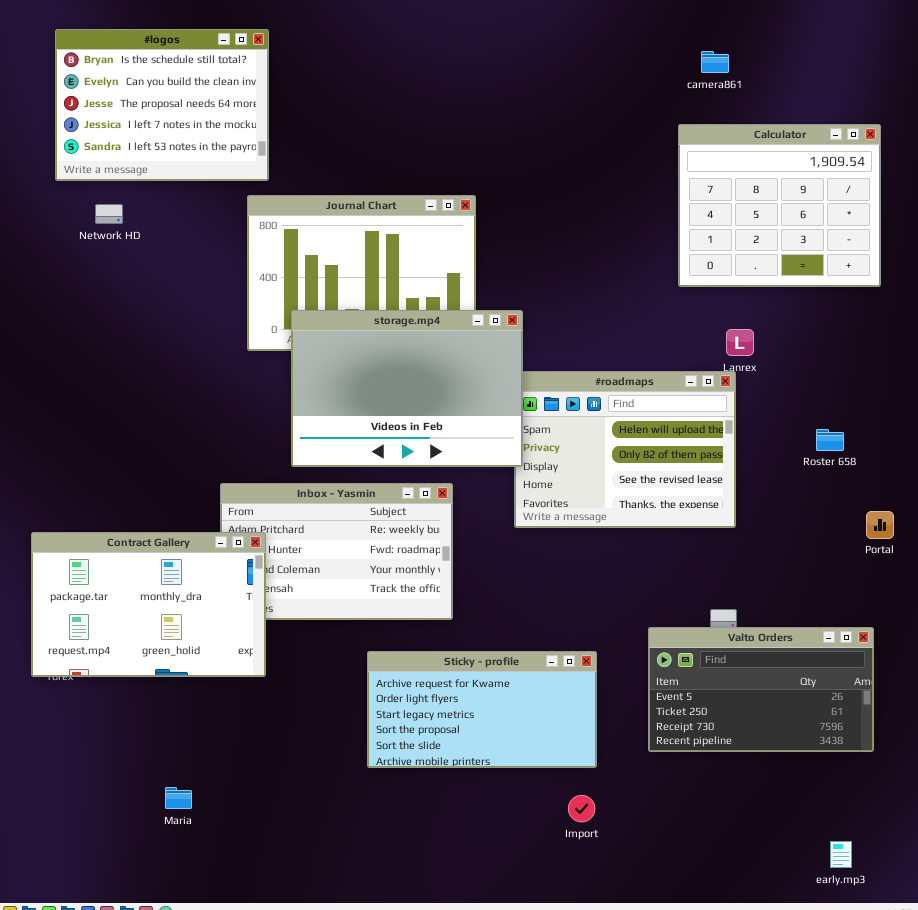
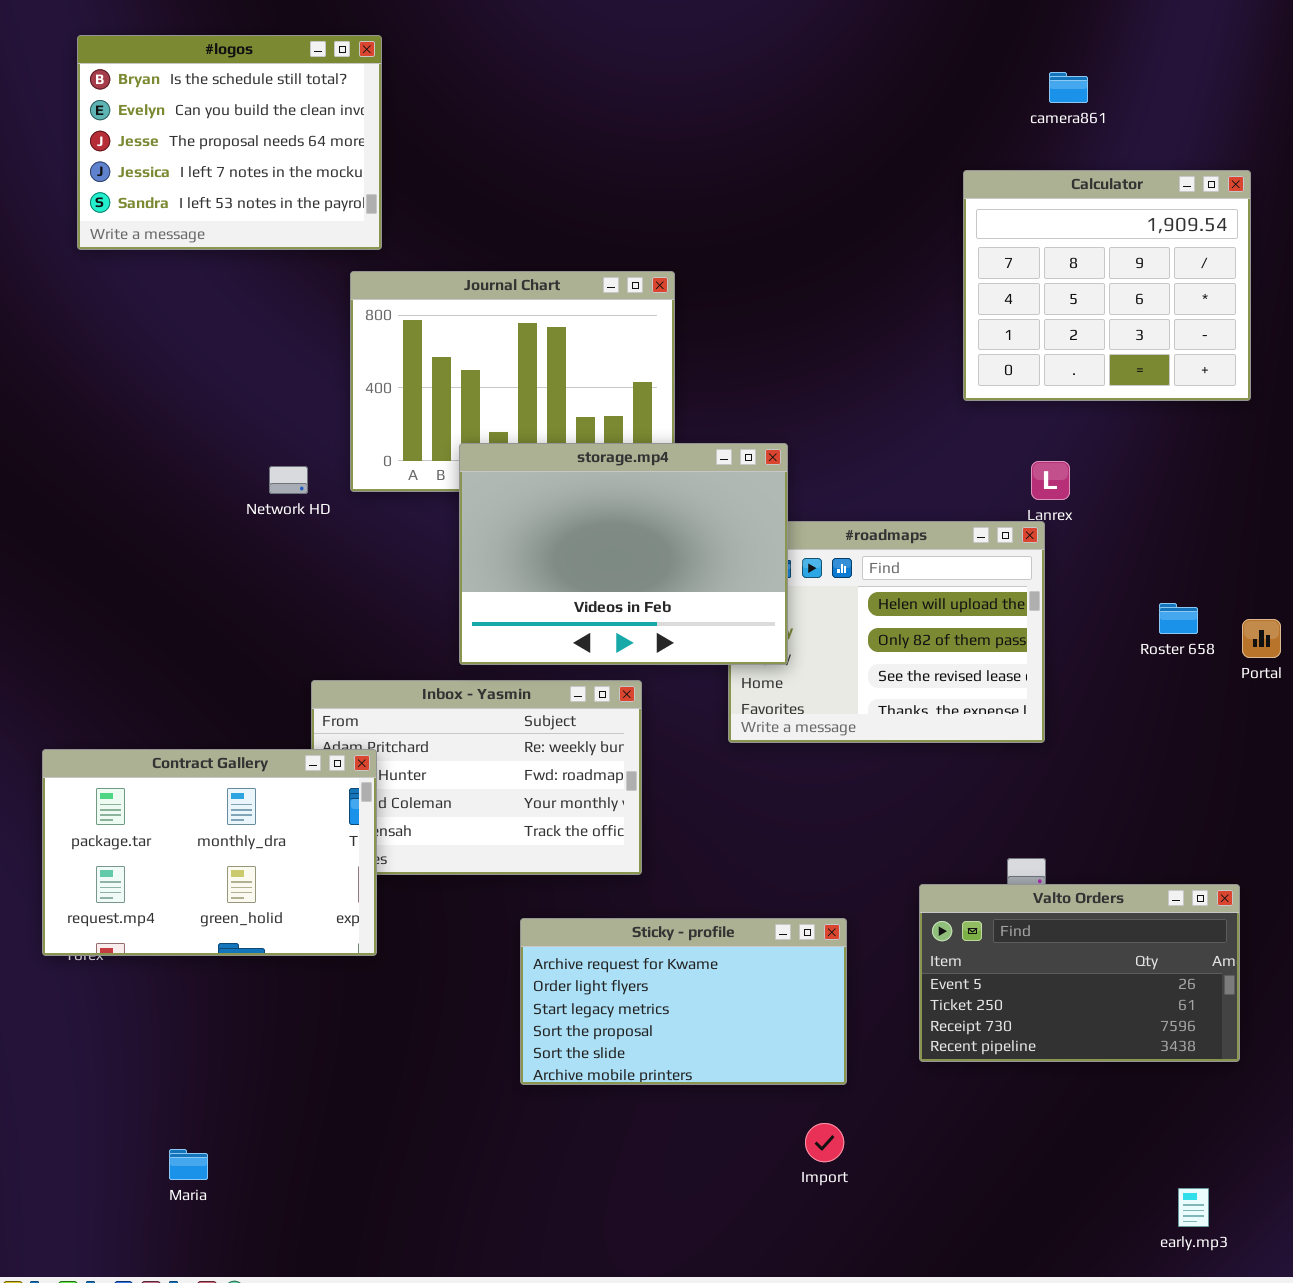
camera861: [701,51,729,73] -> [1049,72,1088,103], moved
Network HD: [95,204,123,224] -> [269,466,308,494], moved
storage.mp4: [291,310,523,467] -> [459,443,788,665], moved
Portal: [866,511,894,539] -> [1242,619,1281,658], moved
Maria: [165,787,192,809] -> [169,1149,208,1180], moved

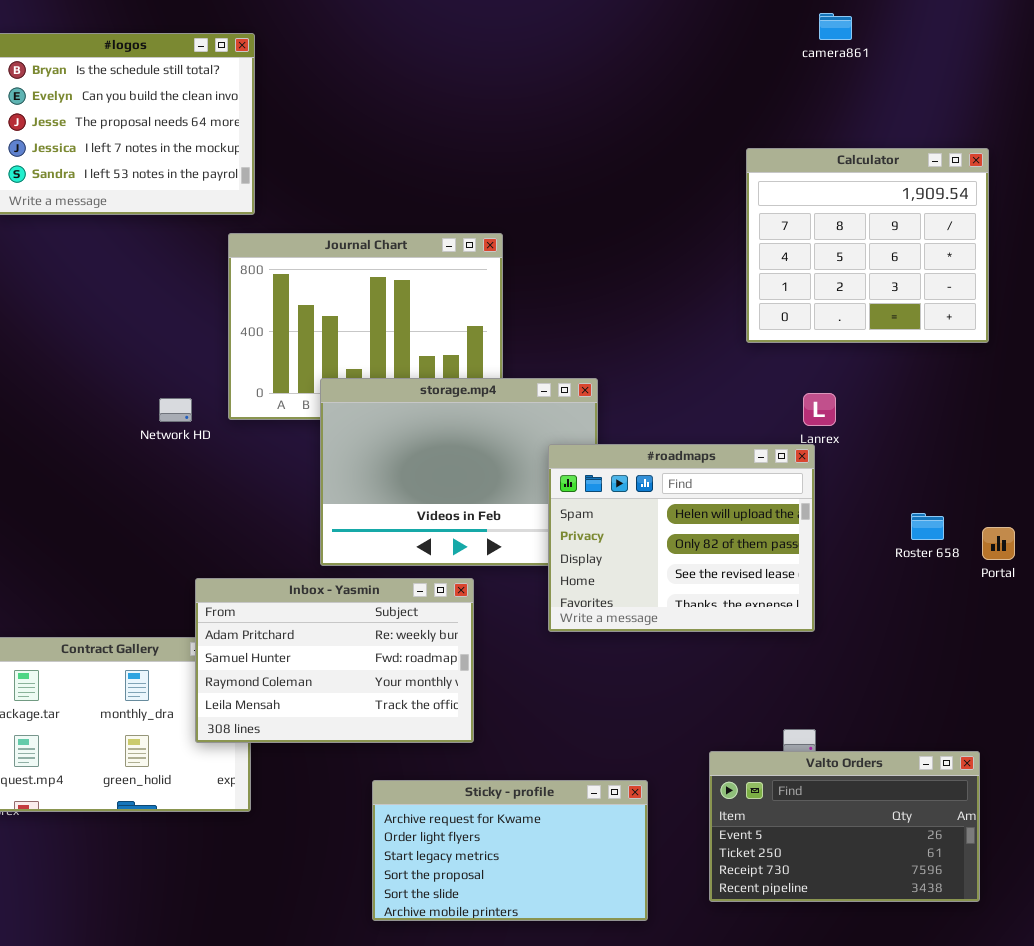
camera861: [1049,72,1088,103] -> [819,13,852,40], moved
#roadmaps: [728,521,1045,743] -> [548,444,815,632], raised
Inbox - Yasmin: [311,680,642,875] -> [195,578,474,743], raised

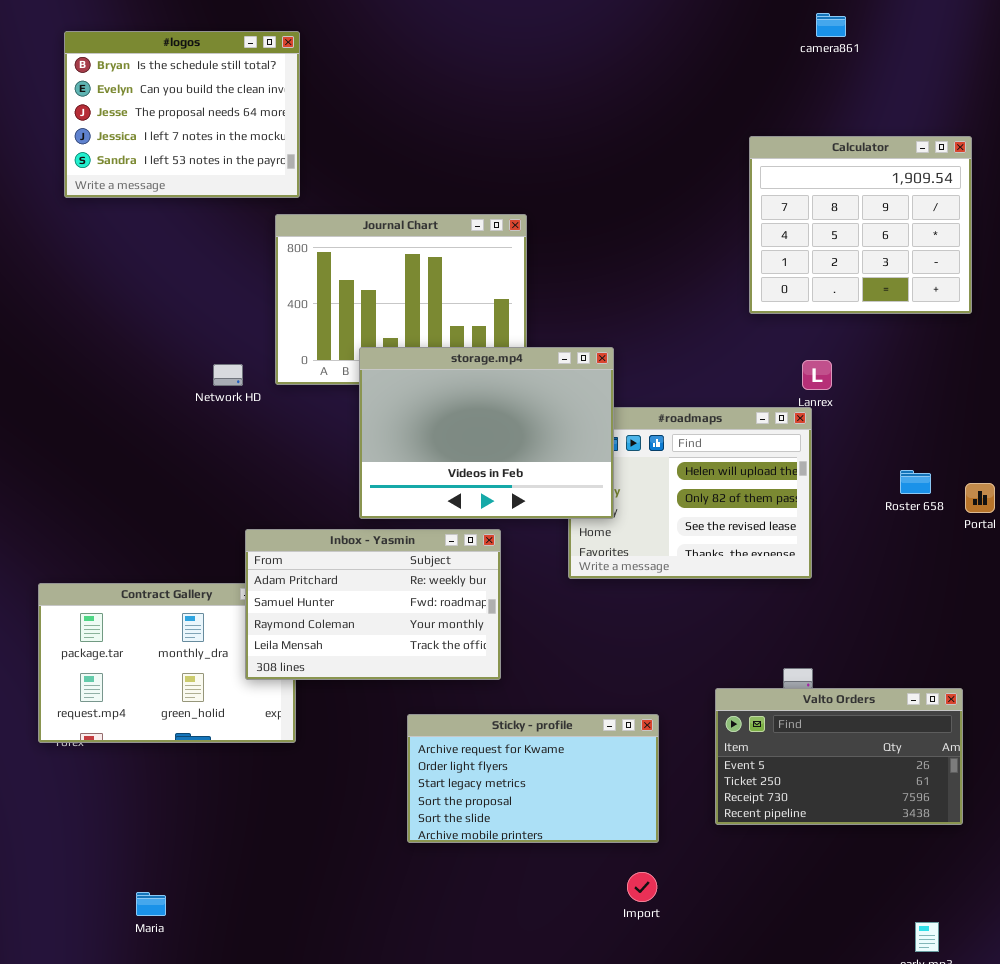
storage.mp4: [320,378,598,566] -> [359,347,614,519], raised

